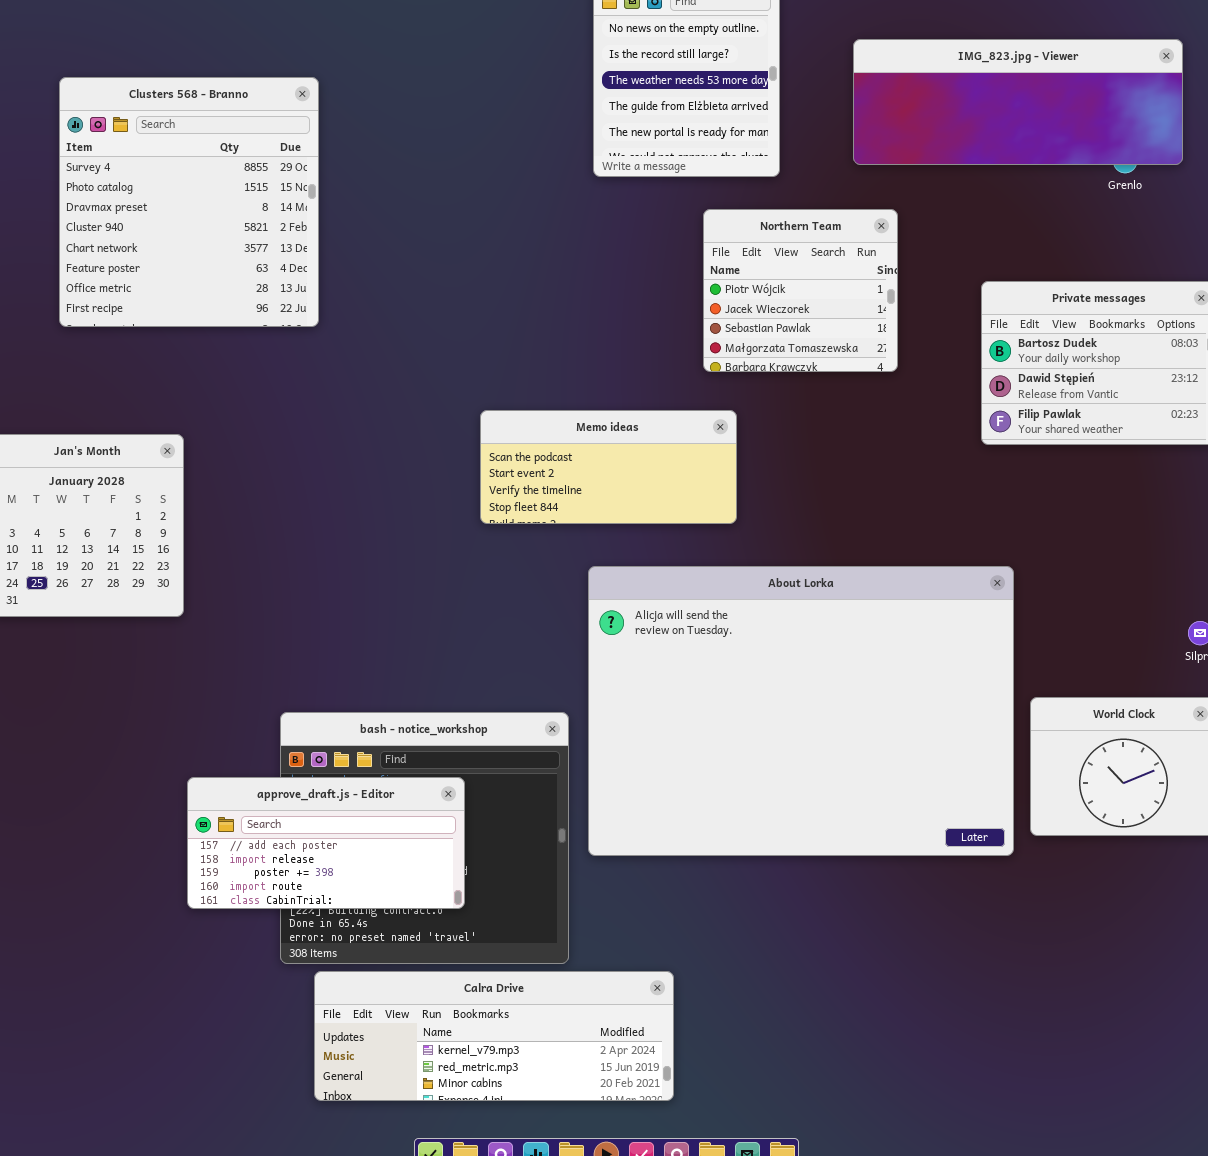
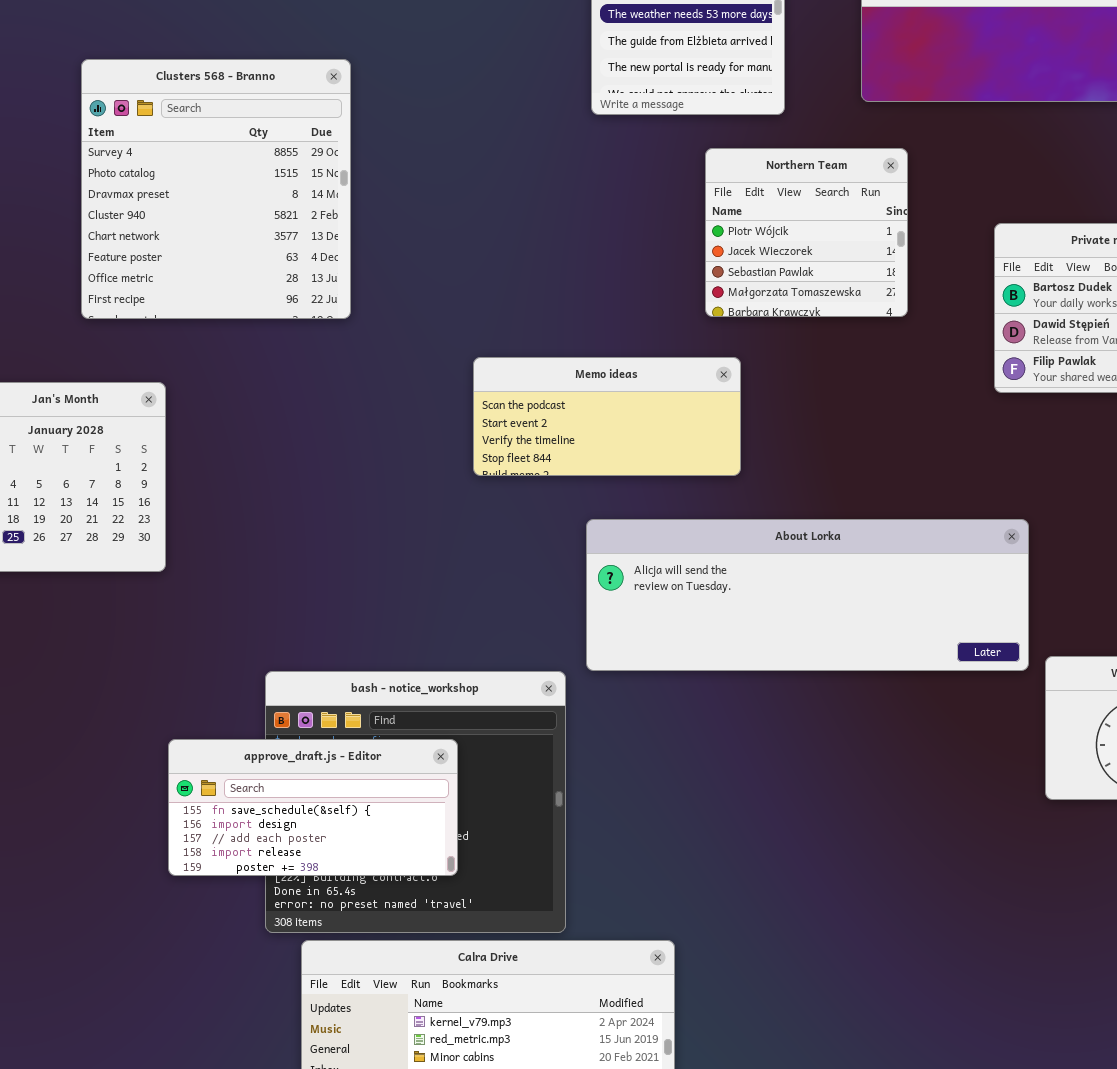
Clusters 568 - Branno: [59,77,319,327] -> [81,59,351,319], moved
About Lorka: [588,566,1014,856] -> [586,519,1029,671], resized
approve_draft.js - Editor: [187,777,465,909] -> [168,739,458,876], scrolled up 2 rows

